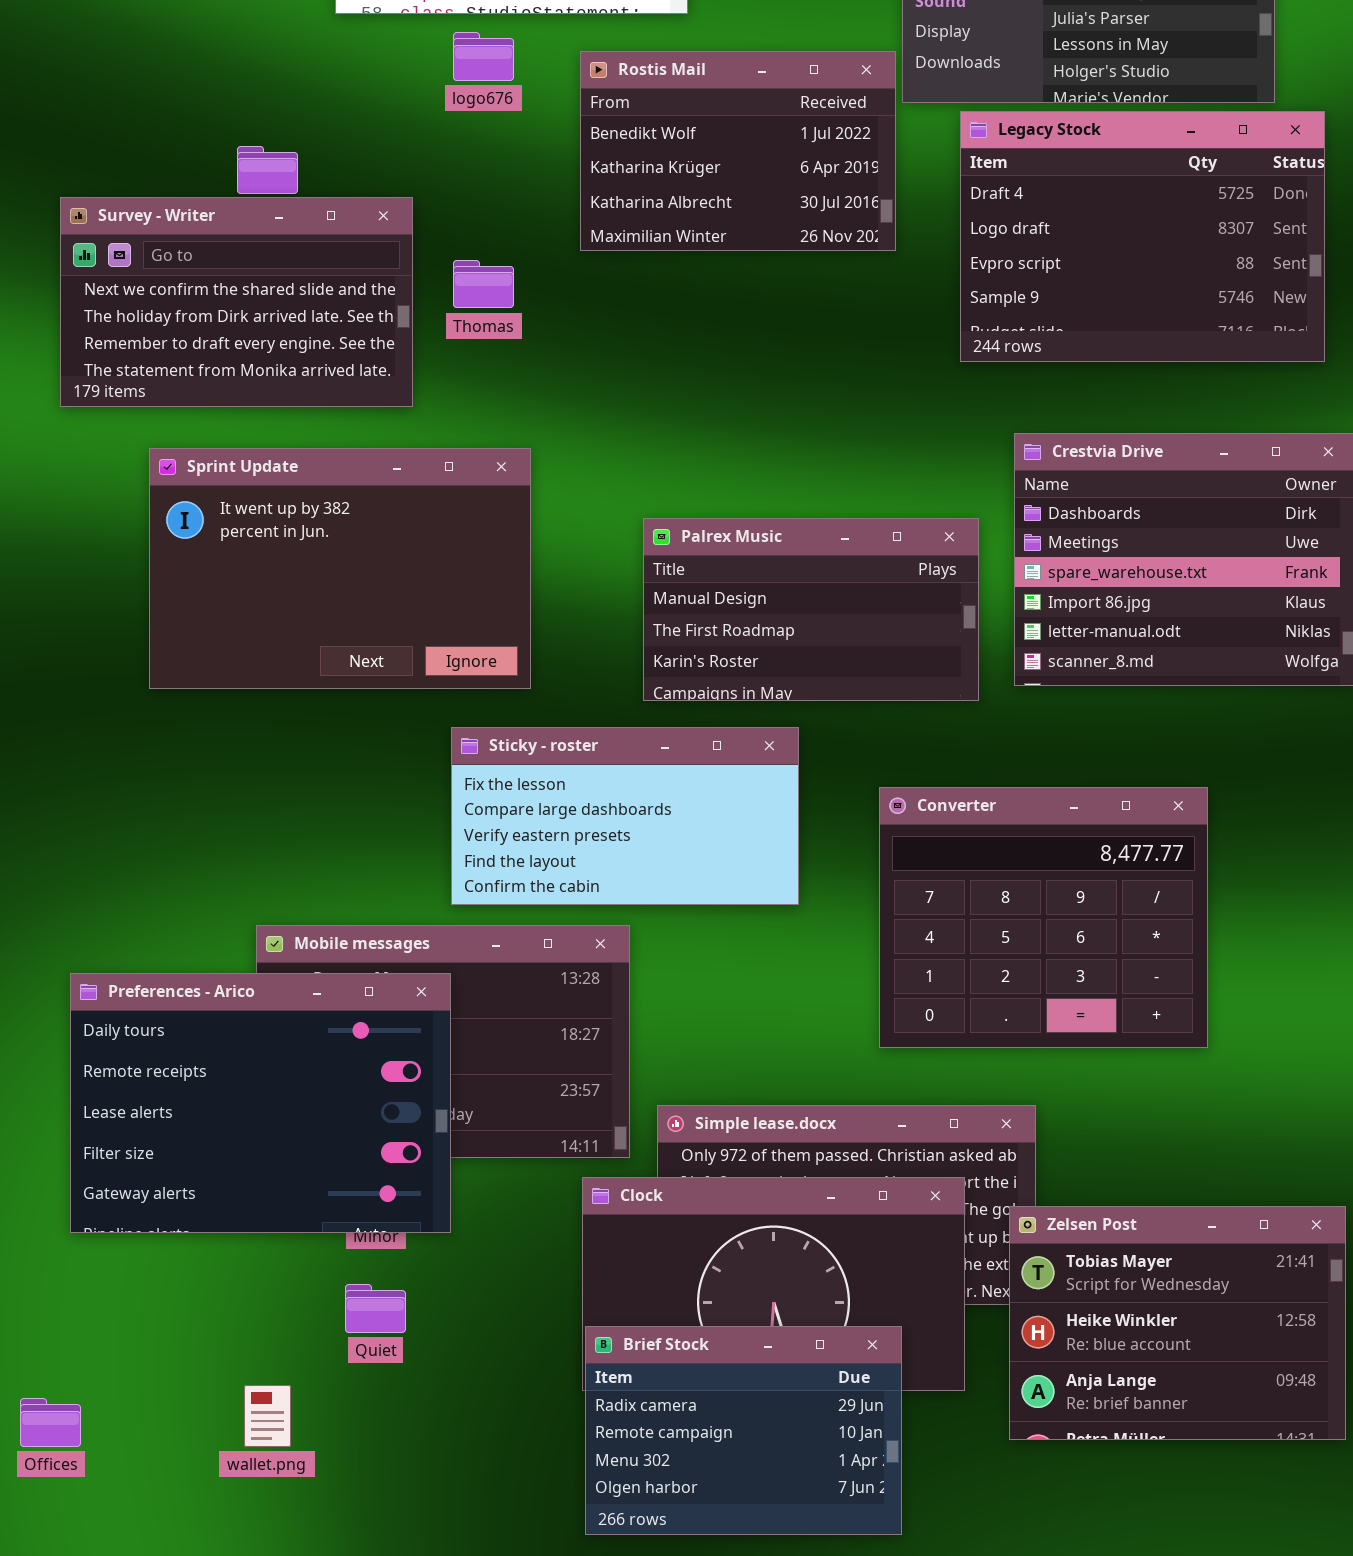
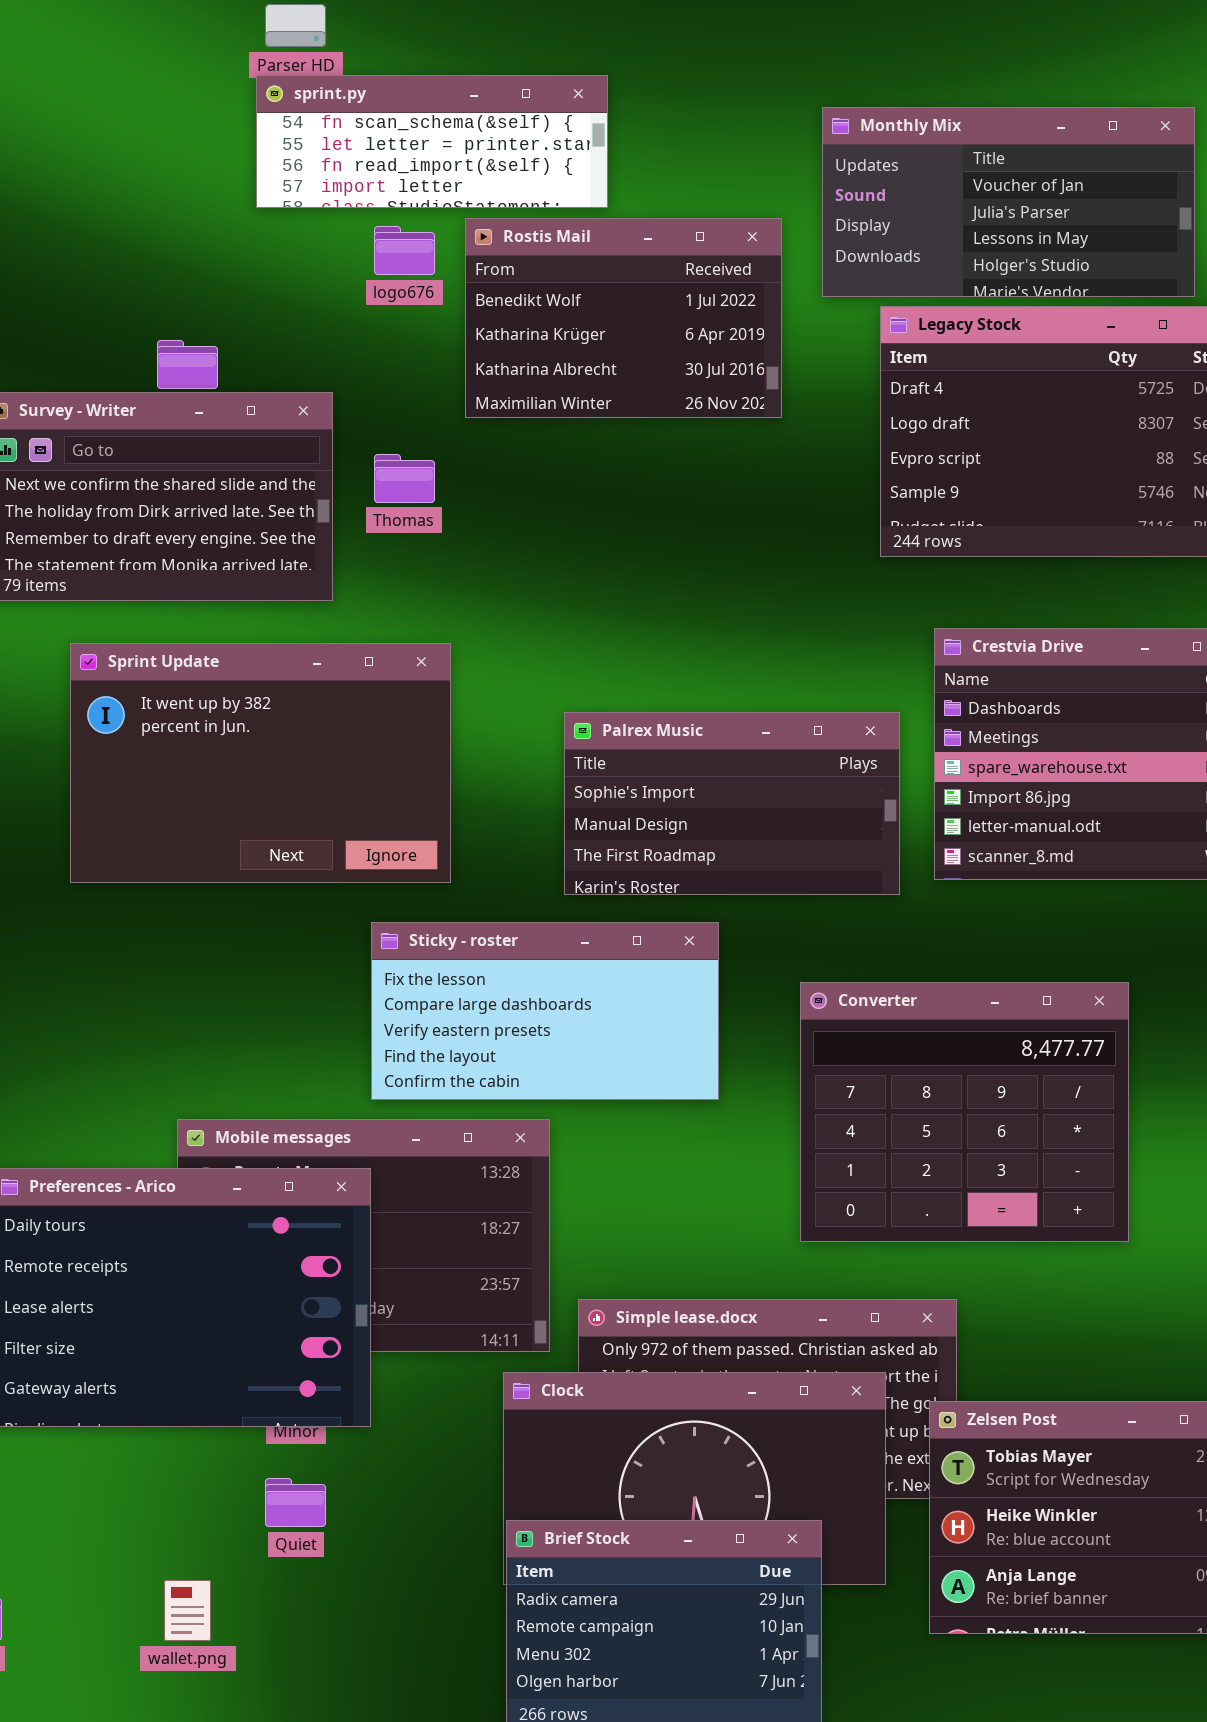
Rostis Mail: [580,51,896,251] -> [465,218,782,418], moved
Palrex Music: [643,518,979,701] -> [564,712,900,895], scrolled up 1 row

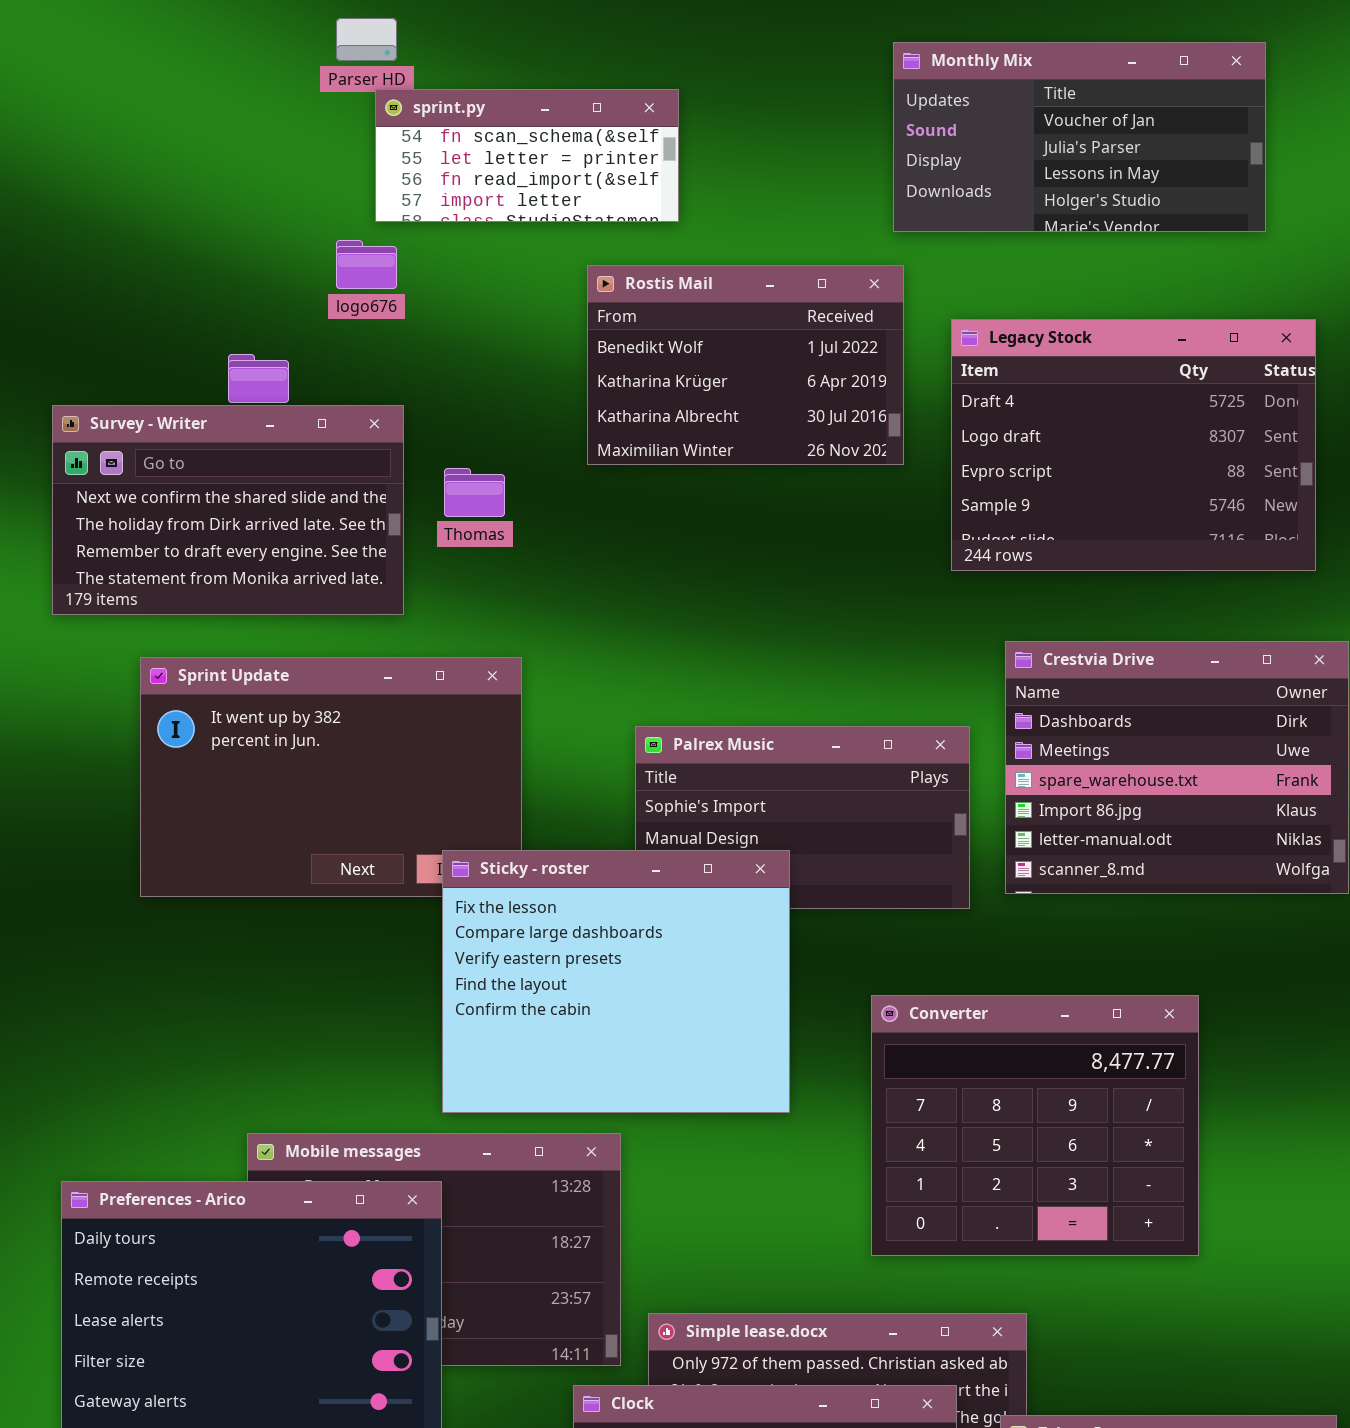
sprint.py: [256,75,608,208] -> [375,89,679,222], resized
Monthly Mix: [822,107,1195,297] -> [893,42,1266,232], moved
Rostis Mail: [465,218,782,418] -> [587,265,904,465], moved
logo676: [374,226,435,275] -> [336,240,397,289], moved
Sticky - roster: [371,922,719,1100] -> [442,850,790,1113], resized

